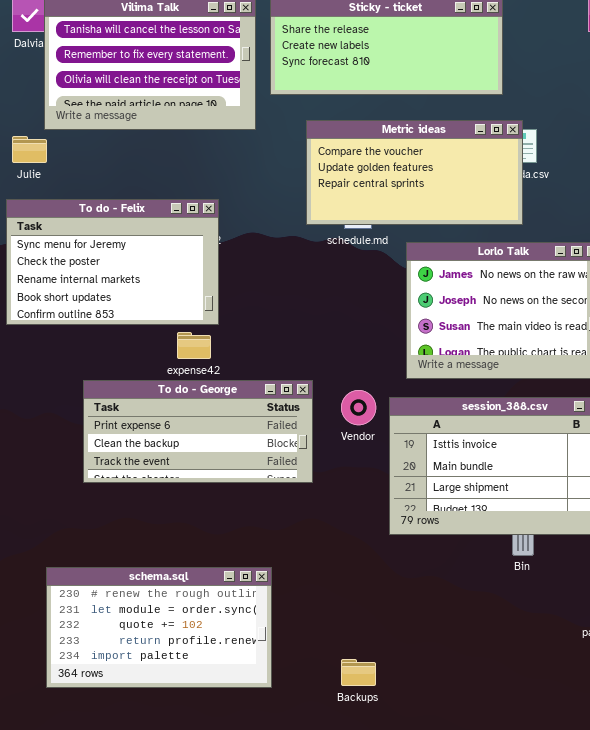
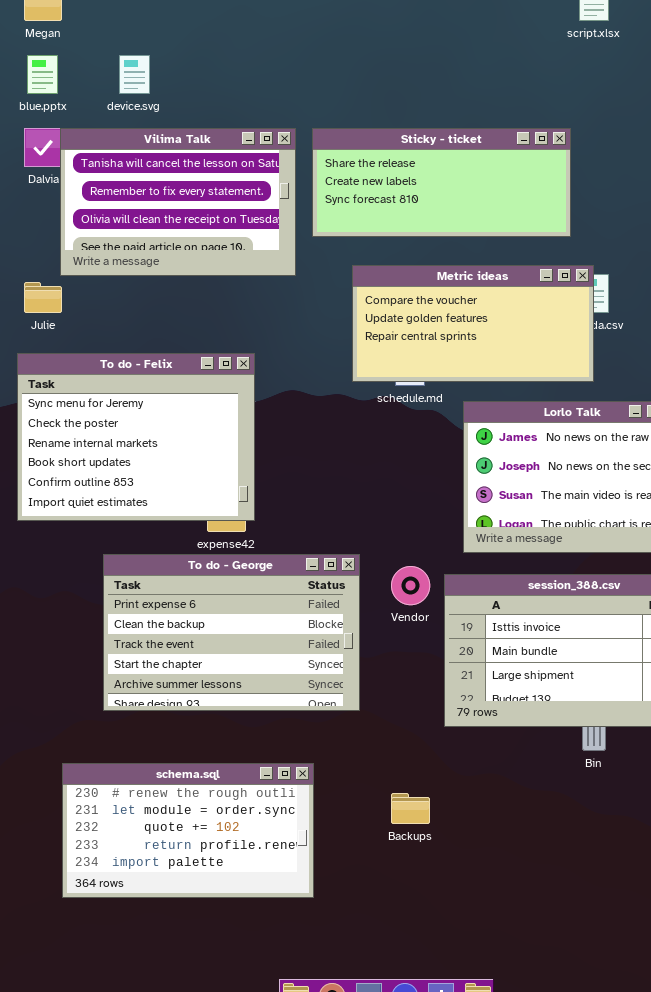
To do - Felix: [6,199,219,325] -> [17,353,255,521], resized
To do - George: [83,380,313,483] -> [103,554,360,711], resized
Backups: [341,659,376,686] -> [391,793,430,824], moved

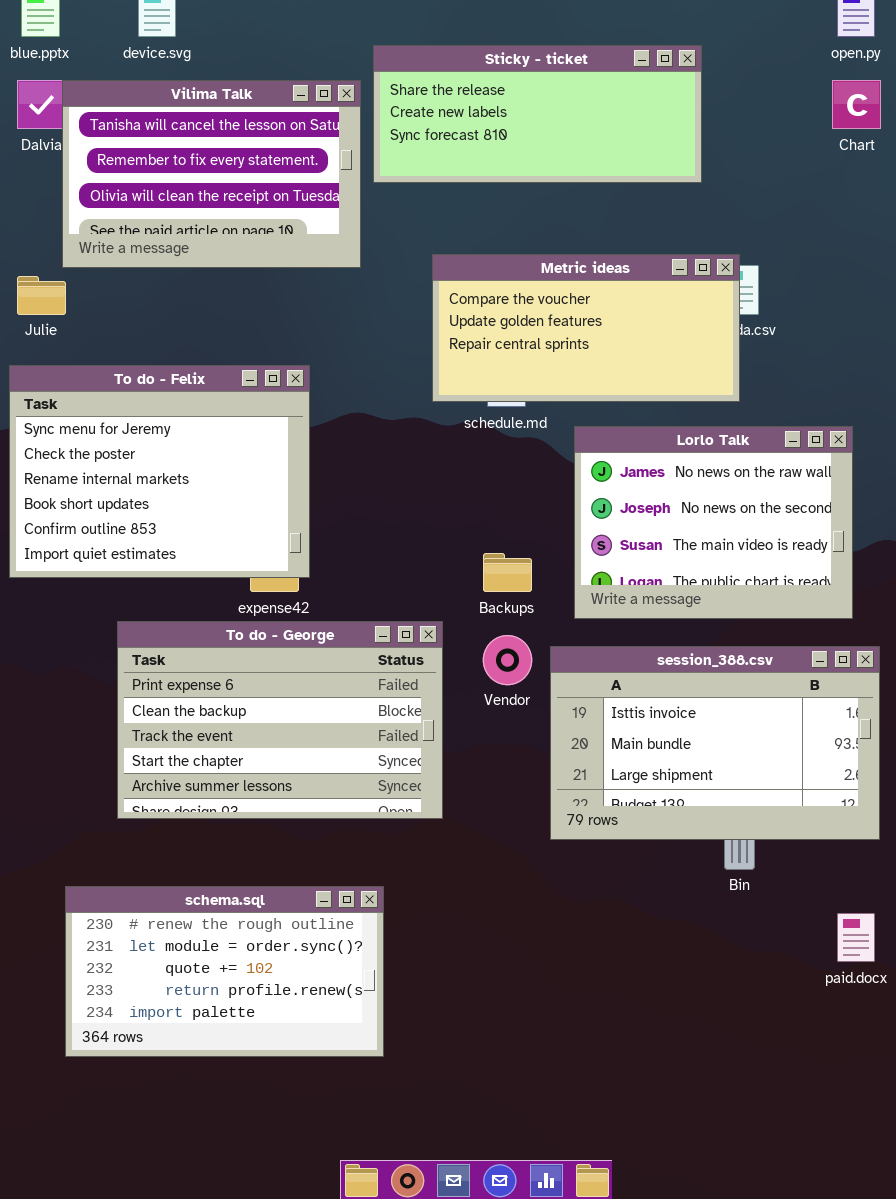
Sticky - ticket: [312,128,571,237] -> [373,45,702,183], moved
Backups: [391,793,430,824] -> [483,553,532,592], moved

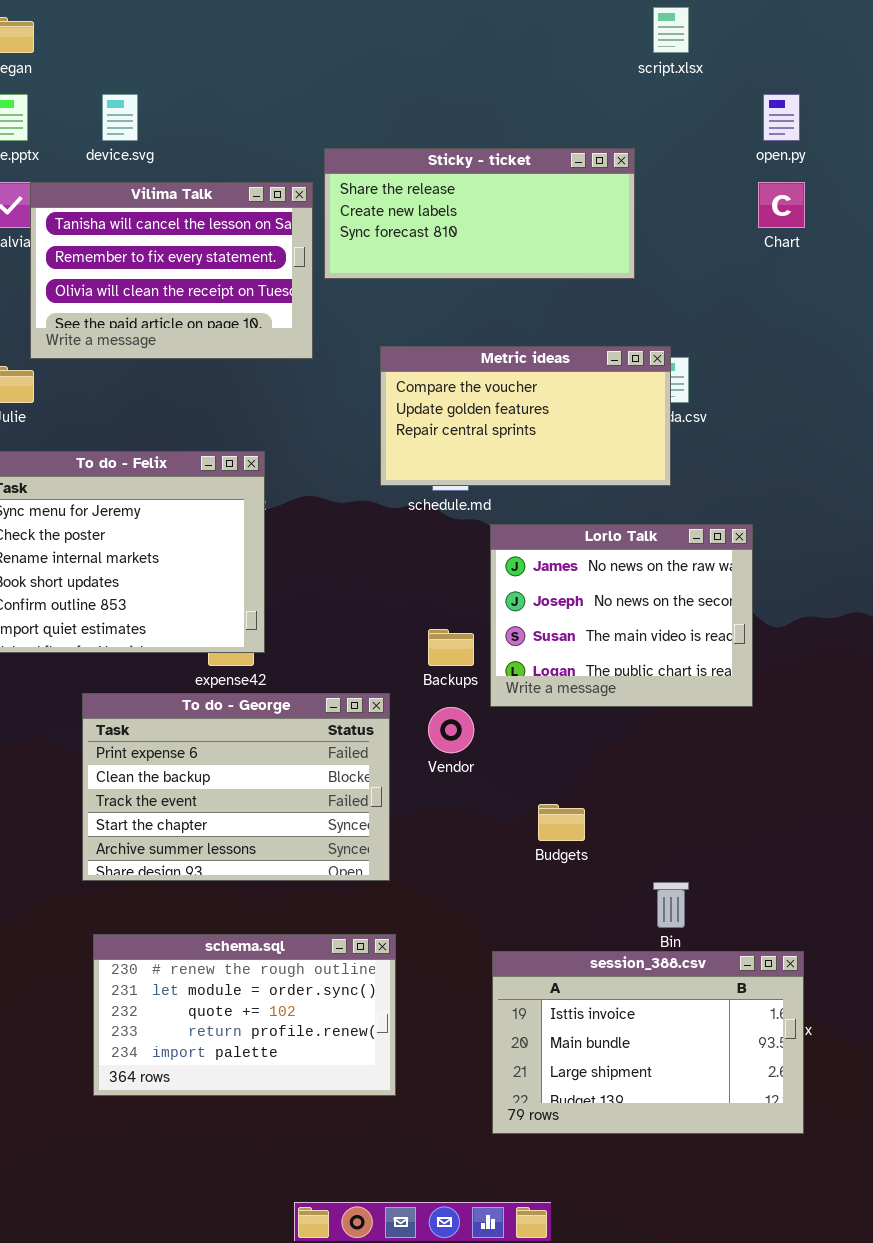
Lorlo Talk: [574,426,853,619] -> [490,524,753,707], moved
session_388.csv: [550,646,880,840] -> [492,951,804,1134], moved
schema.sql: [65,886,384,1057] -> [93,934,396,1096], moved

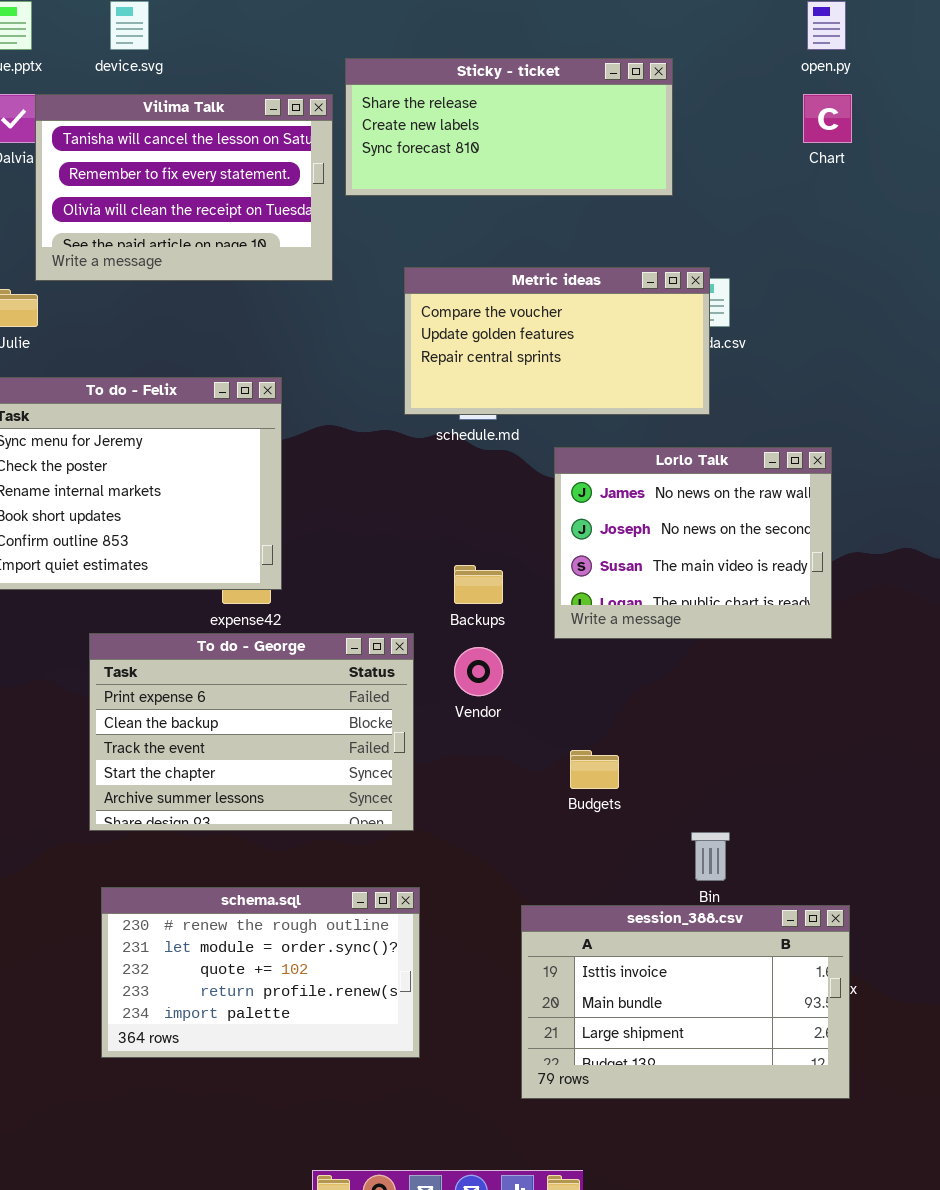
Lorlo Talk: [490,524,753,707] -> [554,447,832,639], moved

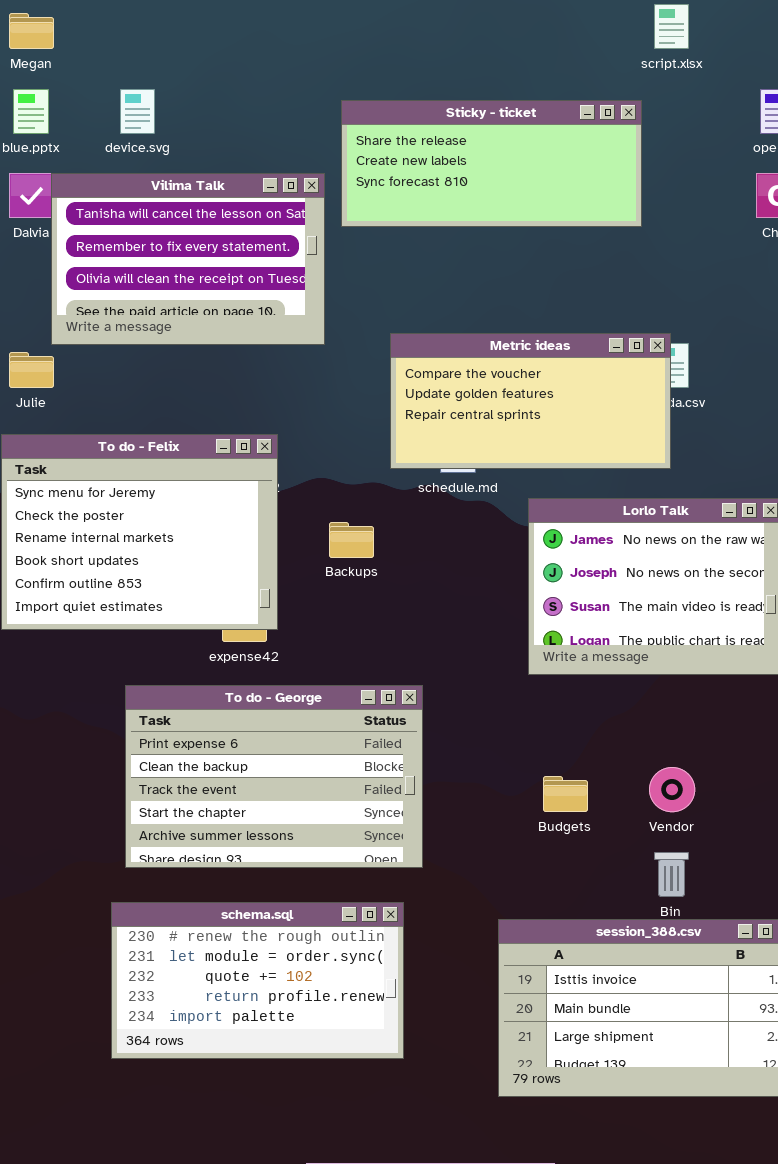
Sticky - ticket: [345,58,673,196] -> [341,100,642,227], moved
Backups: [454,565,503,604] -> [329,522,374,558], moved
To do - George: [89,633,414,831] -> [125,685,423,868], moved
Vendor: [454,647,503,696] -> [649,767,695,812], moved

